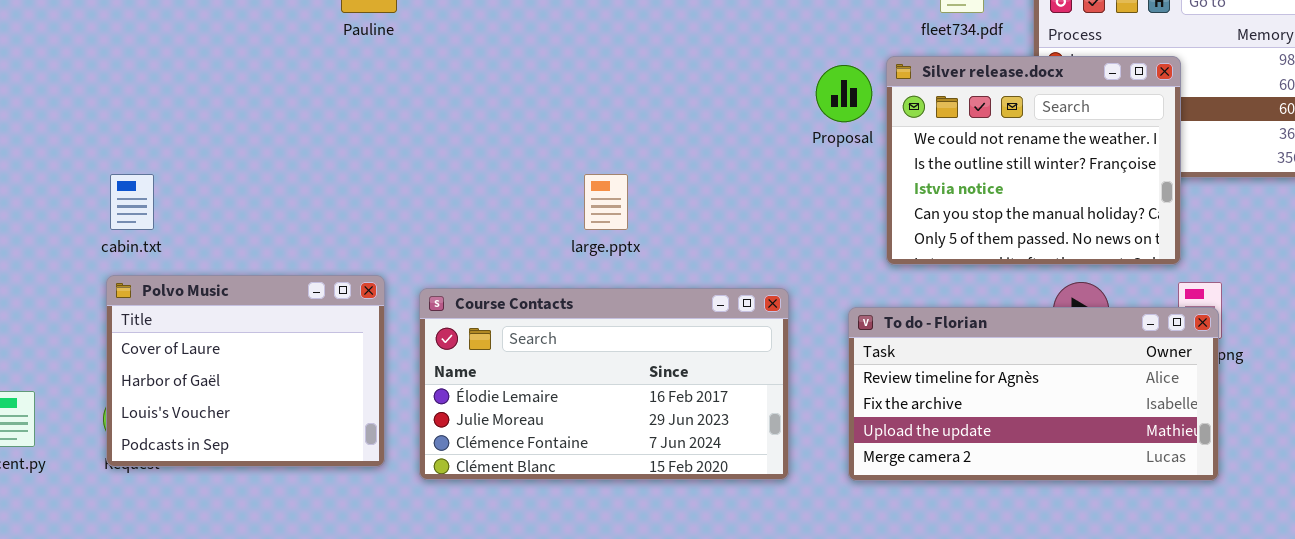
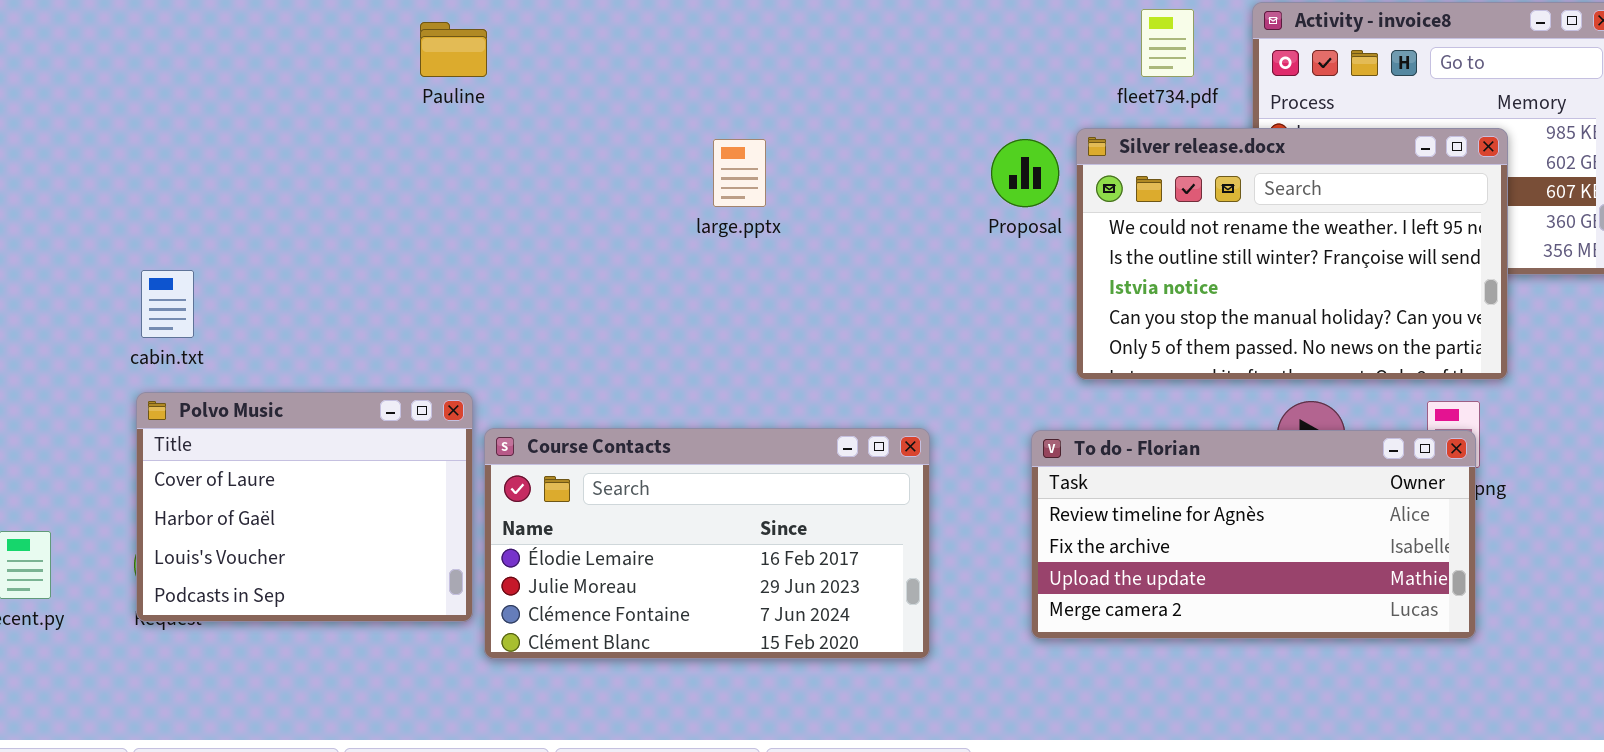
Silver release.docx: [886,56,1181,265] -> [1076,128,1508,380], resized
large.pptx: [584,174,628,230] -> [713,139,766,207], moved
Course Contacts: [419,288,789,480] -> [484,428,930,659], moved

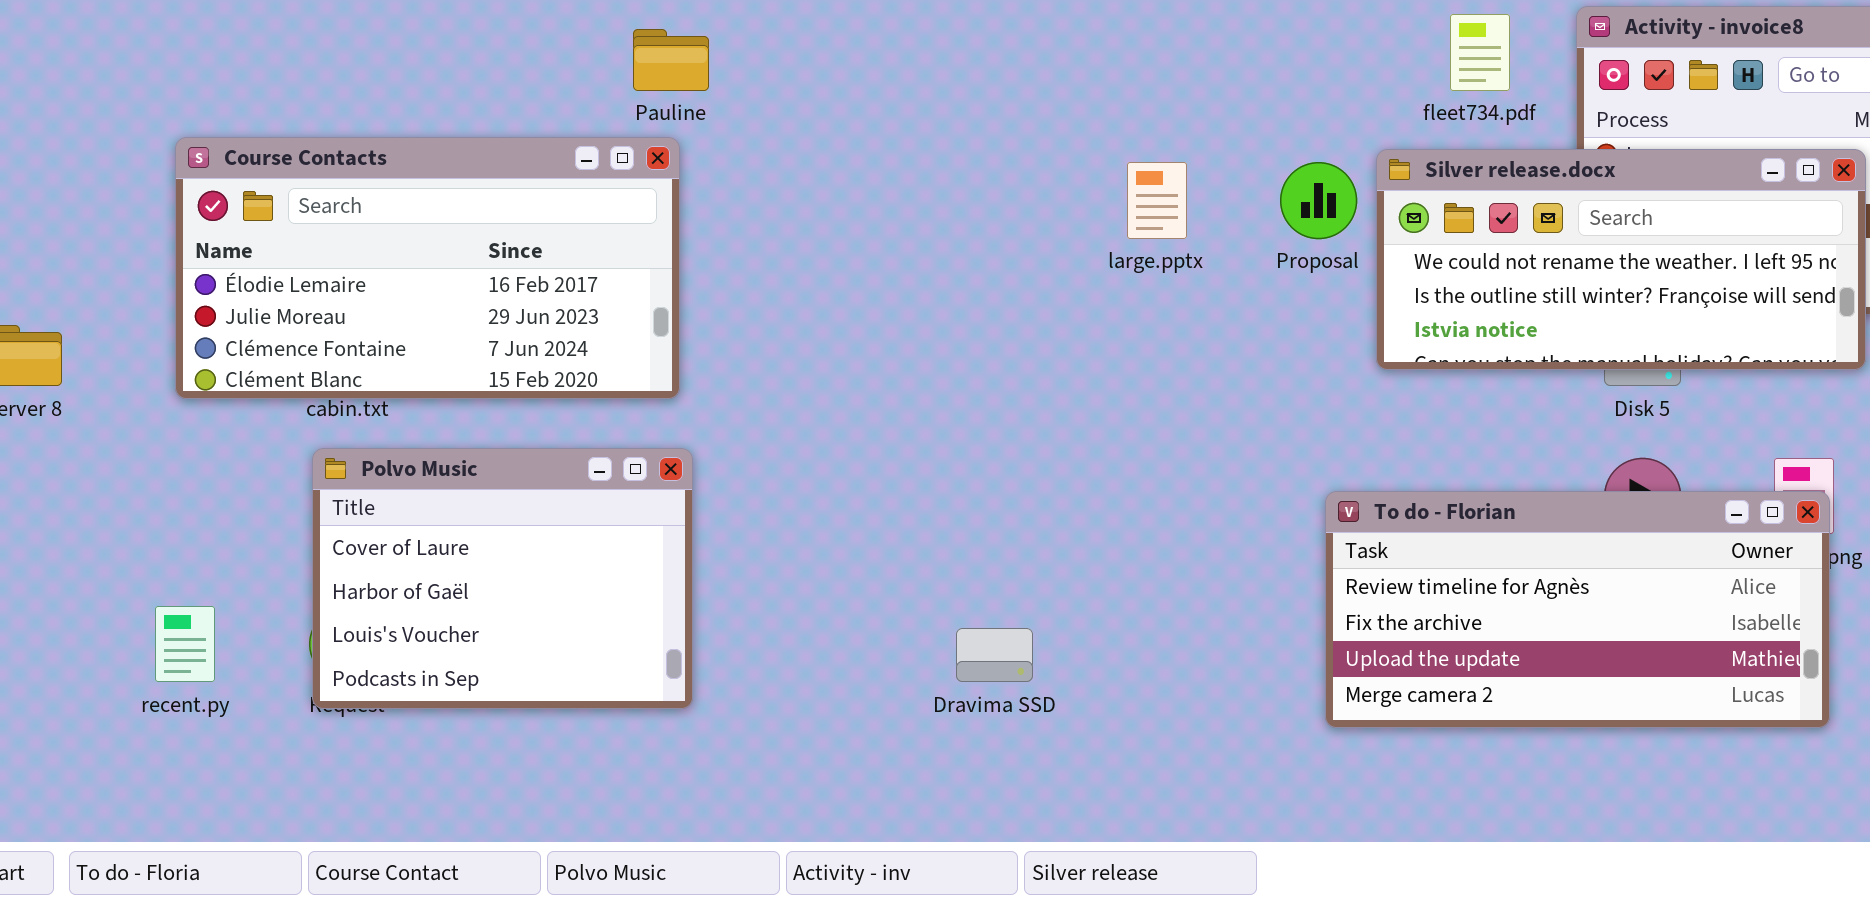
Silver release.docx: [1076,128,1508,380] -> [1376,149,1866,370], resized
large.pptx: [713,139,766,207] -> [1127,162,1187,239], moved
Course Contacts: [484,428,930,659] -> [175,137,680,399], moved

